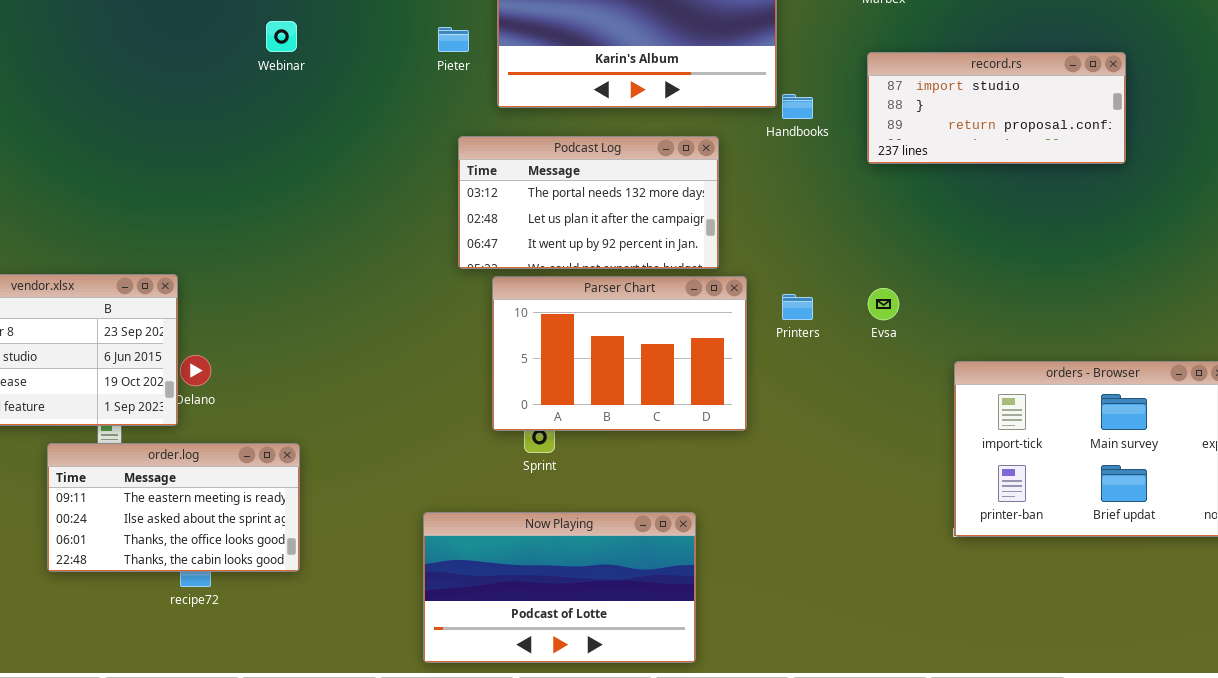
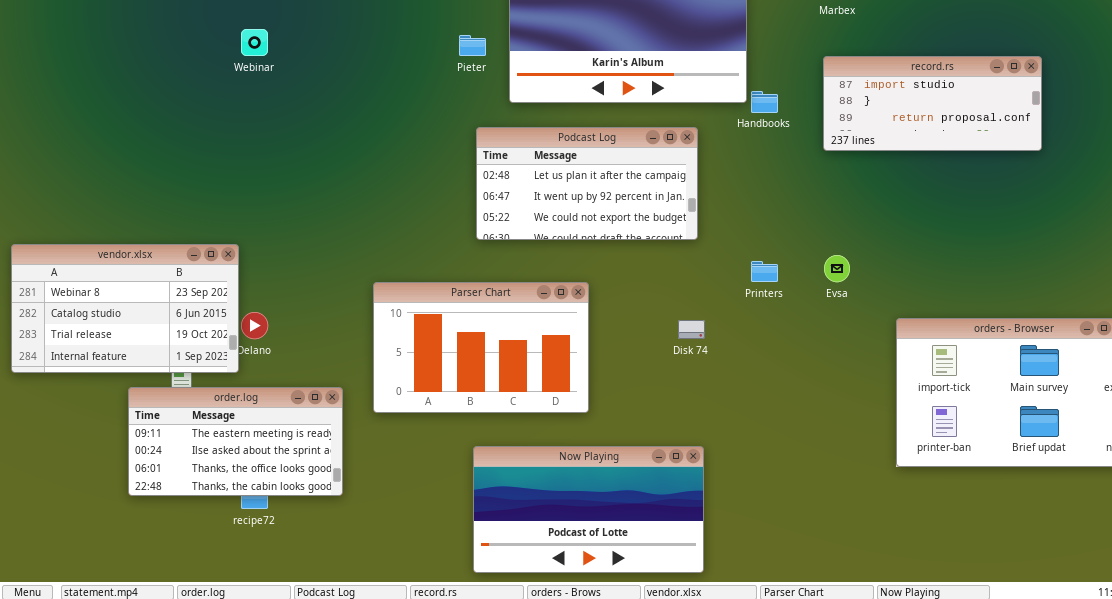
Webinar: [266,21,297,52] -> [241,29,268,56], moved
Podcast Log: [458,136,719,269] -> [476,127,698,240], scrolled down 1 row
Parser Chart: [492,276,747,431] -> [373,282,589,413], moved
Now Playing: [423,512,696,663] -> [473,446,704,573], moved

